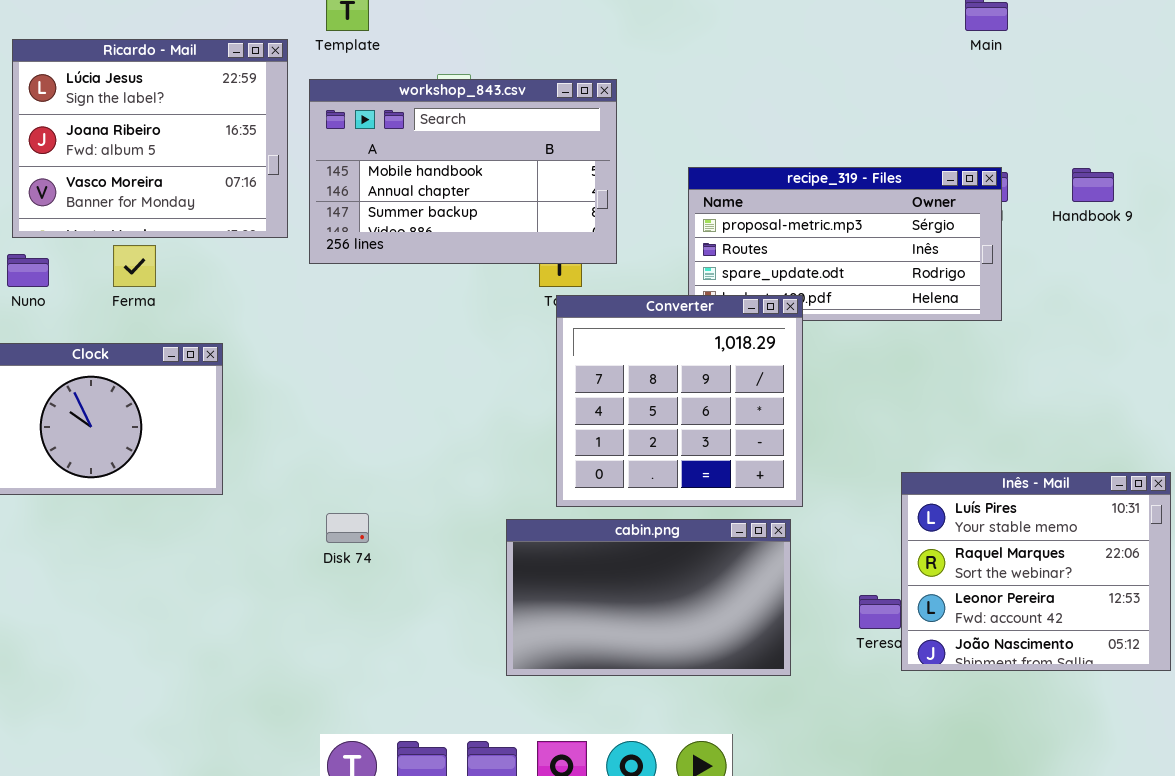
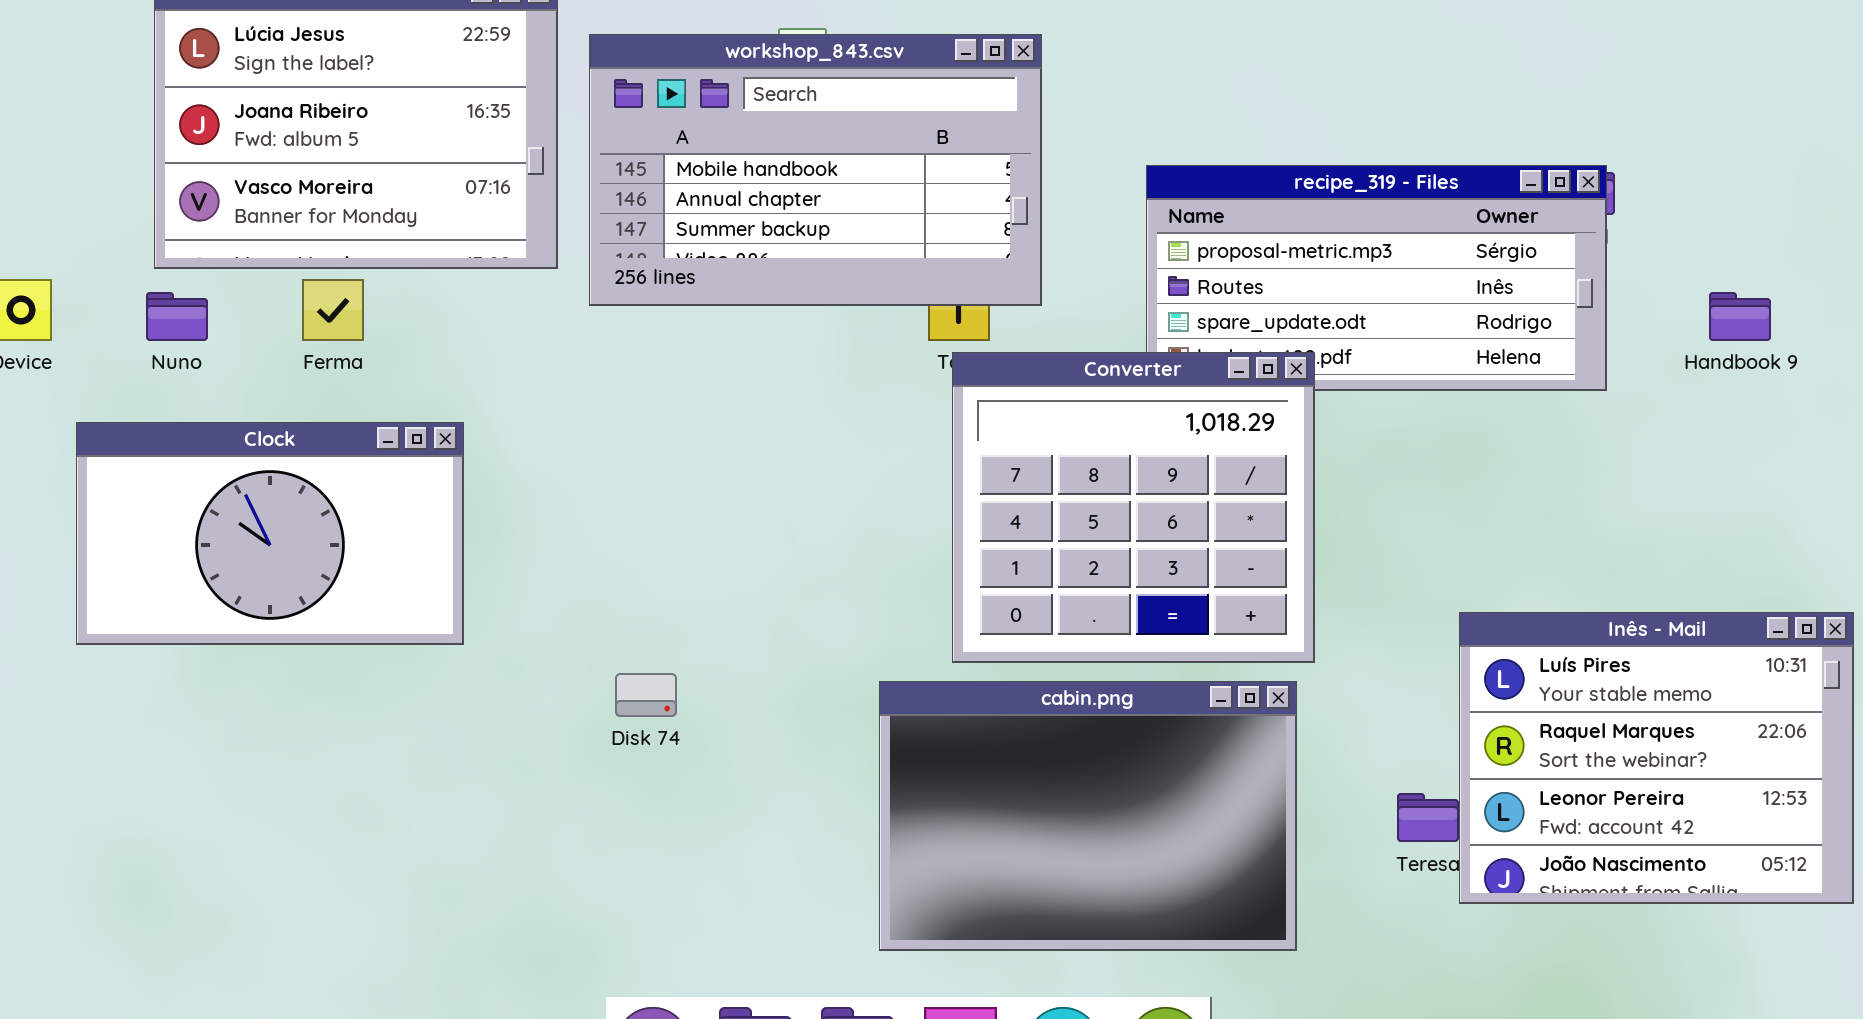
Handbook 9: [1072,168,1114,202] -> [1709,292,1771,341], moved
cabin.png: [506,519,791,676] -> [879,681,1297,951], resized

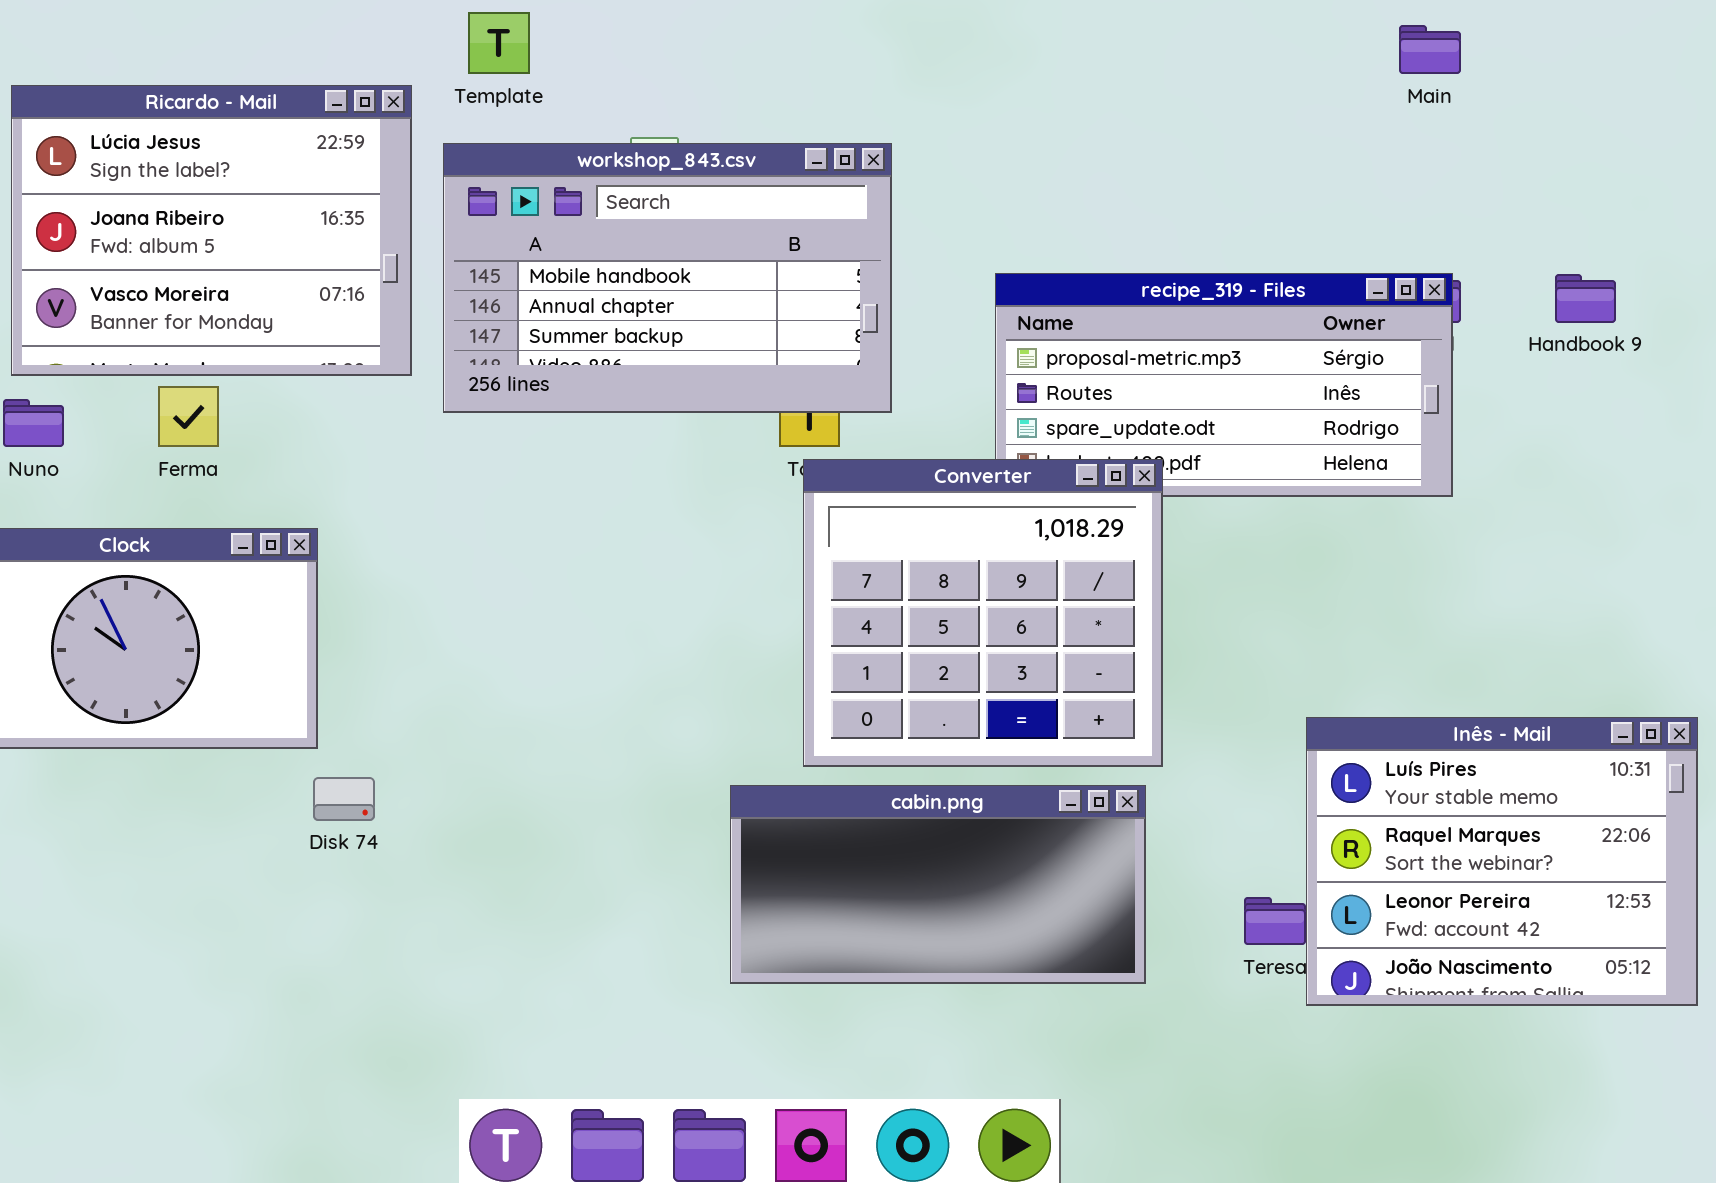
Handbook 9: [1709,292,1771,341] -> [1555,274,1616,323], moved
Disk 74: [615,673,677,717] -> [313,777,375,821], moved
cabin.png: [879,681,1297,951] -> [730,785,1146,984], resized

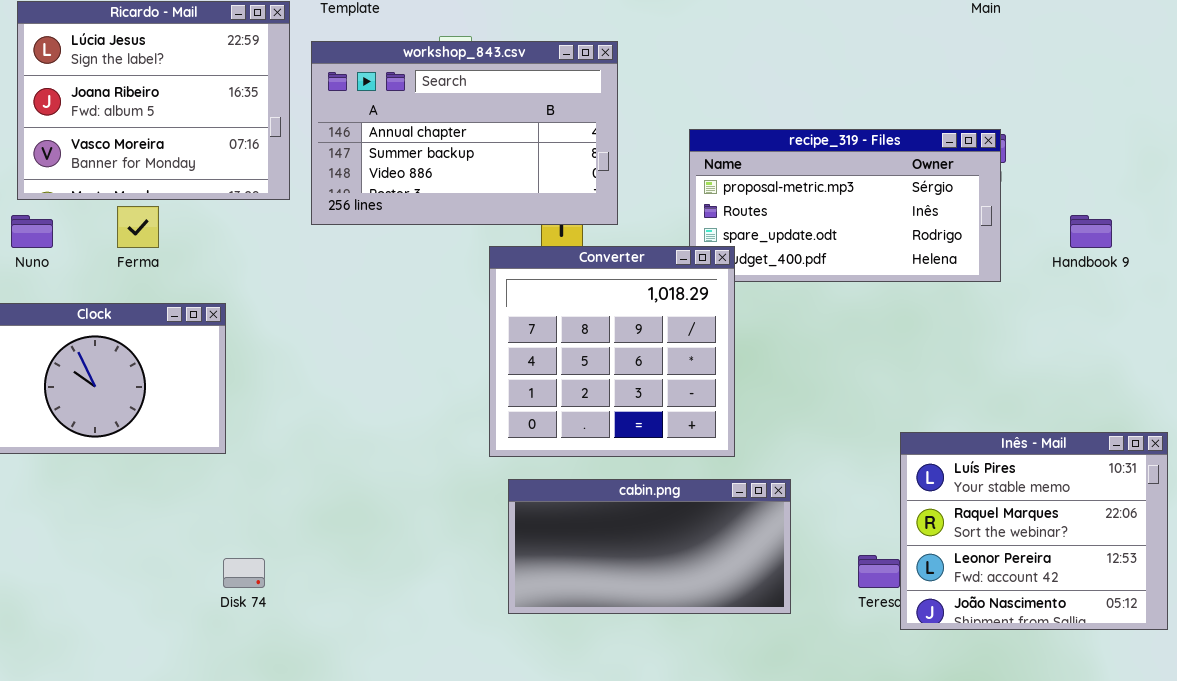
workshop_843.csv: [443,143,892,413] -> [311,41,618,225], scrolled down 1 row
Handbook 9: [1555,274,1616,323] -> [1070,215,1112,248], moved
Converter: [803,459,1163,767] -> [489,246,735,457], moved
Disk 74: [313,777,375,821] -> [223,558,265,588], moved

